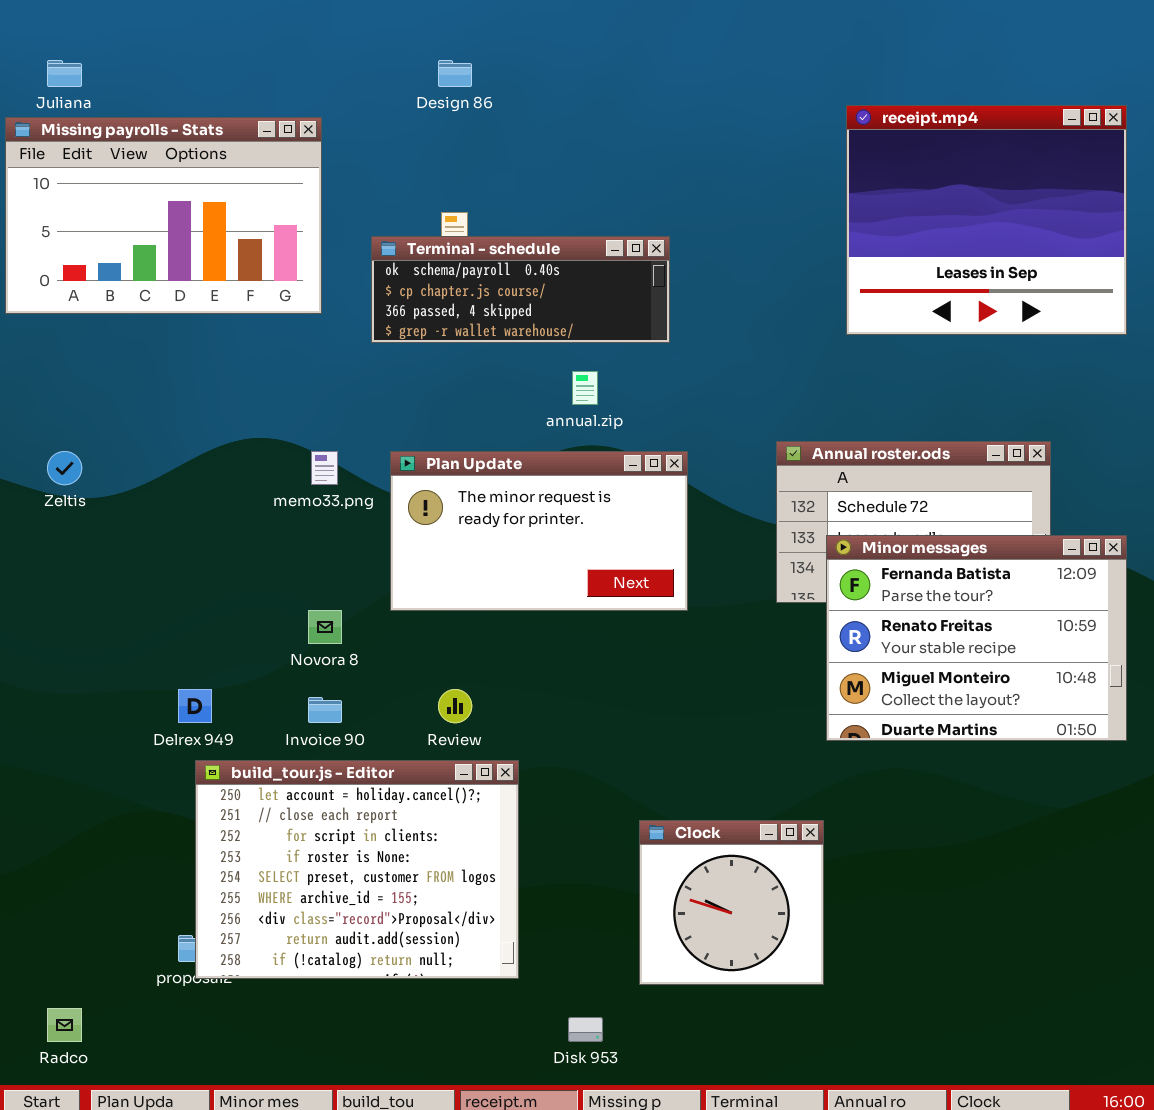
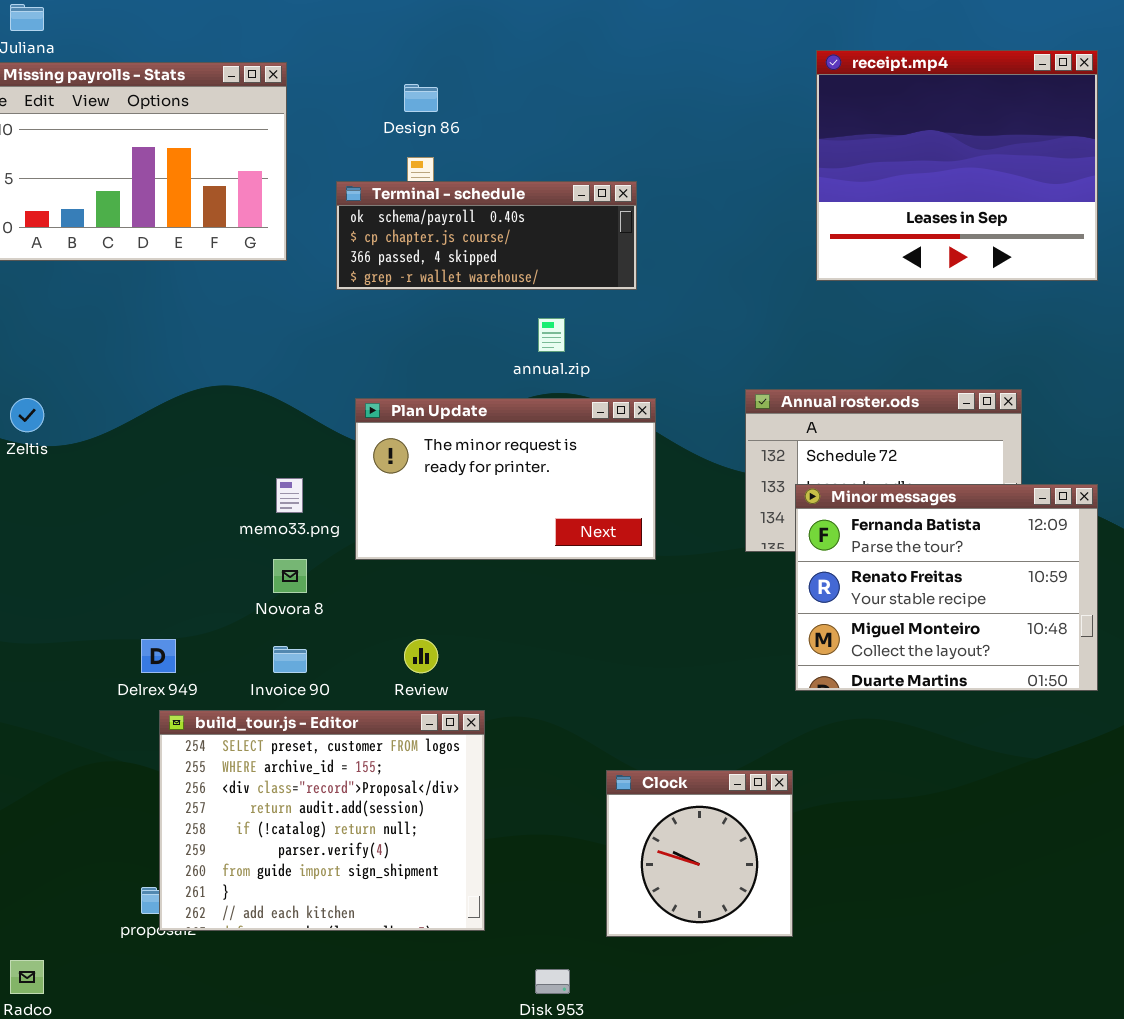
Design 86: [438,60,472,87] -> [404,84,438,112], moved
memo33.png: [311,451,338,485] -> [276,478,303,513], moved
build_tour.js - Editor: [195,760,519,979] -> [159,710,485,931], scrolled down 4 rows

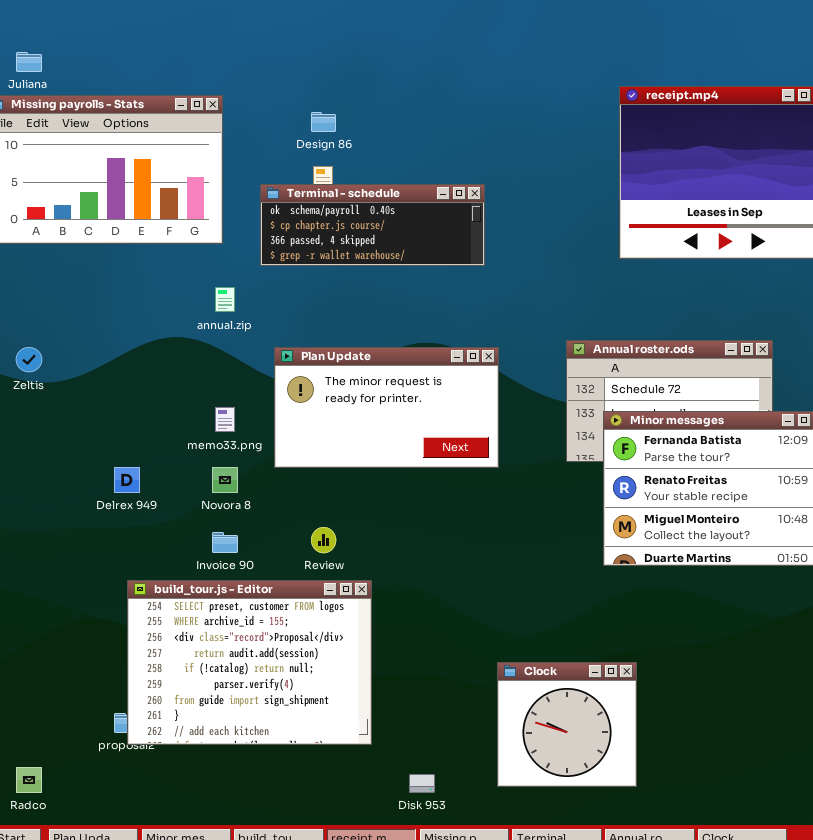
annual.zip: [538,318,565,352] -> [215,287,235,312], moved
Delrex 949: [141,639,176,673] -> [114,467,140,493], moved
Clock: [606,770,793,937] -> [497,662,637,787], moved

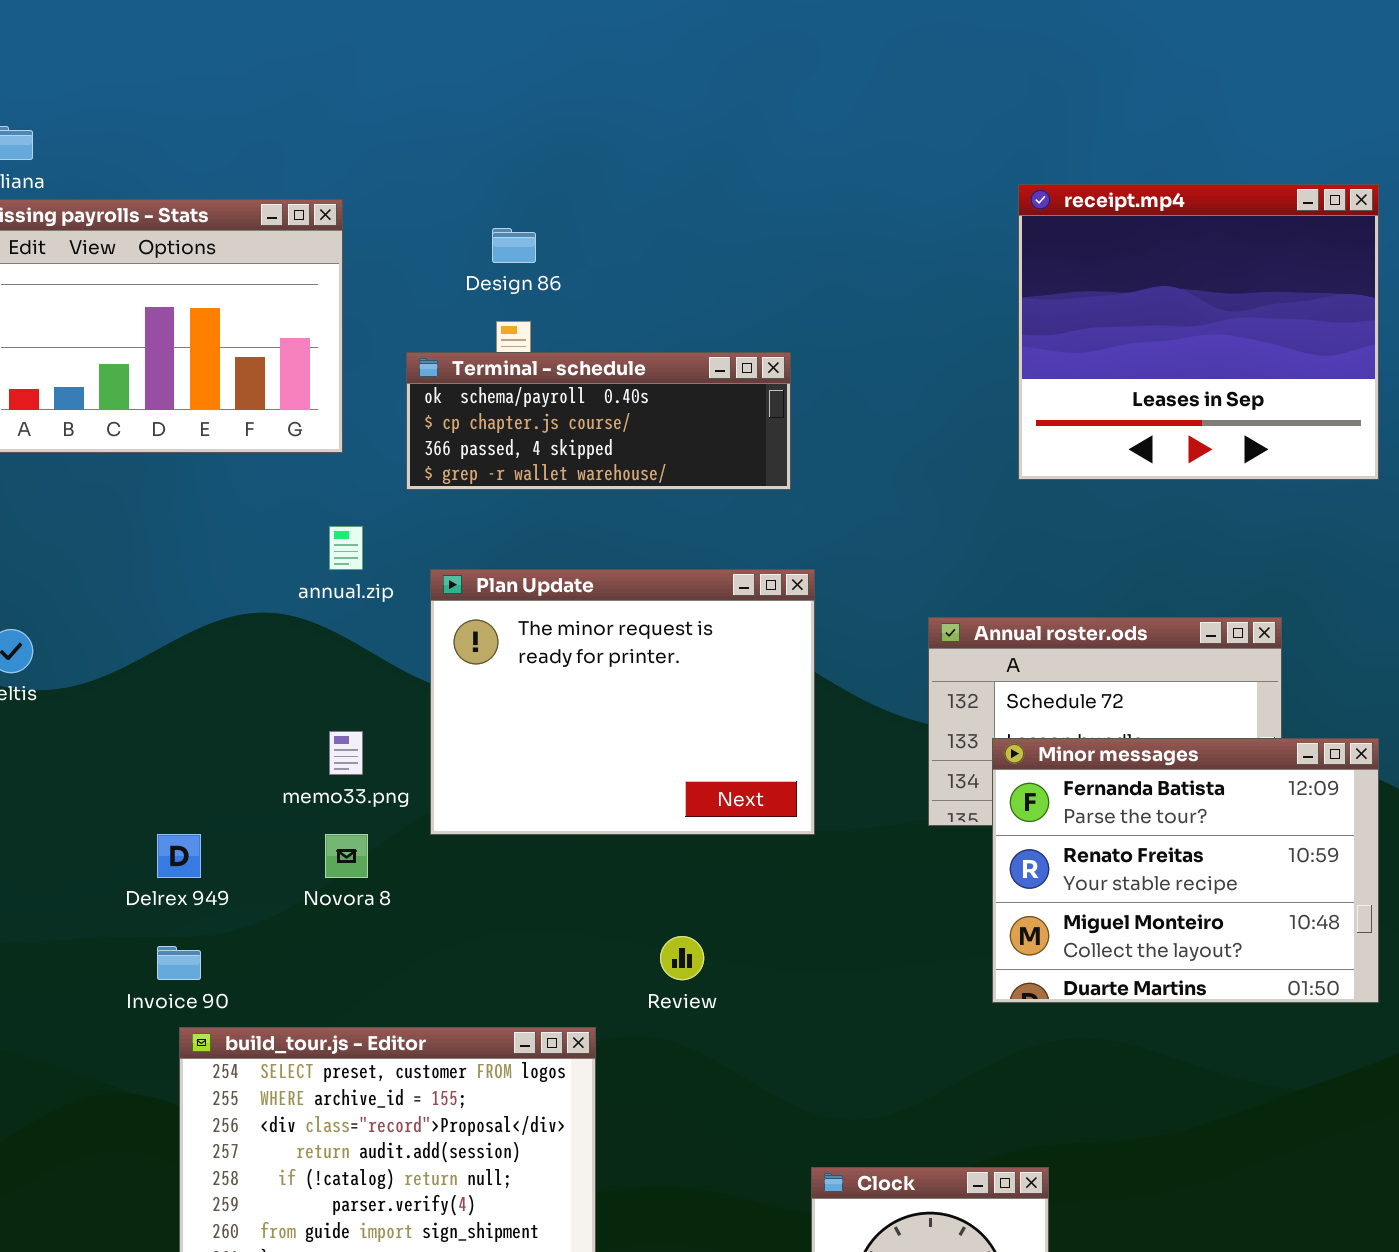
Plan Update: [274,347,499,468] -> [430,569,815,835], resized
Review: [311,527,336,553] -> [660,936,704,980], moved
Invoice 90: [212,532,238,553] -> [157,946,201,980], moved

